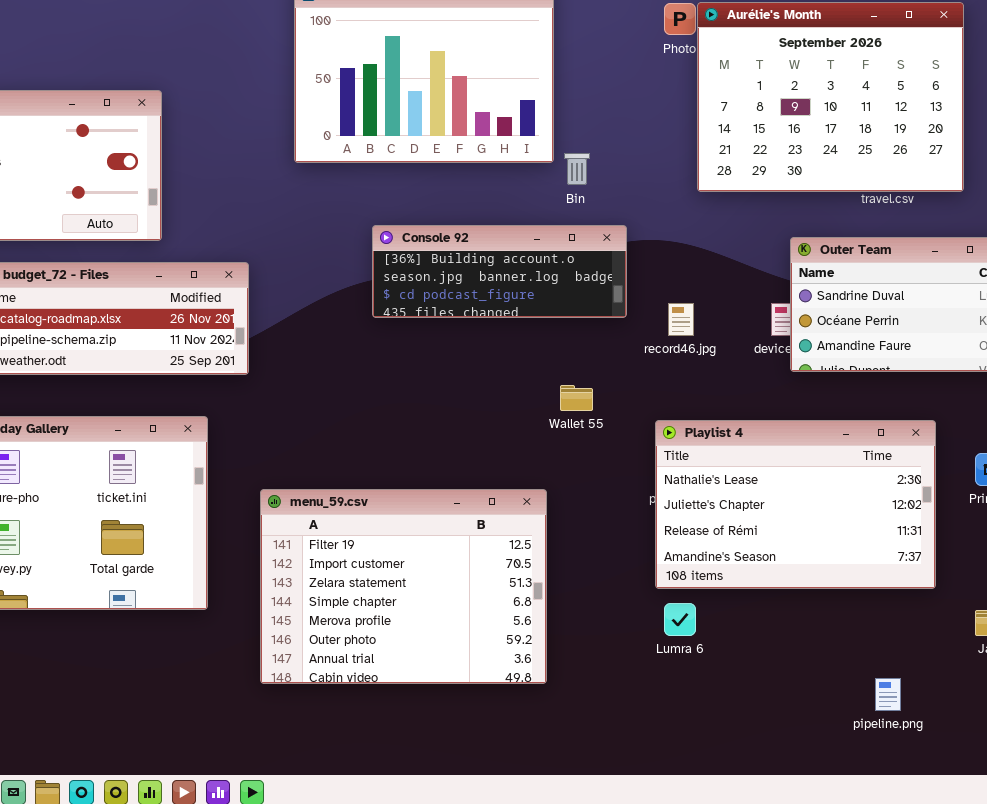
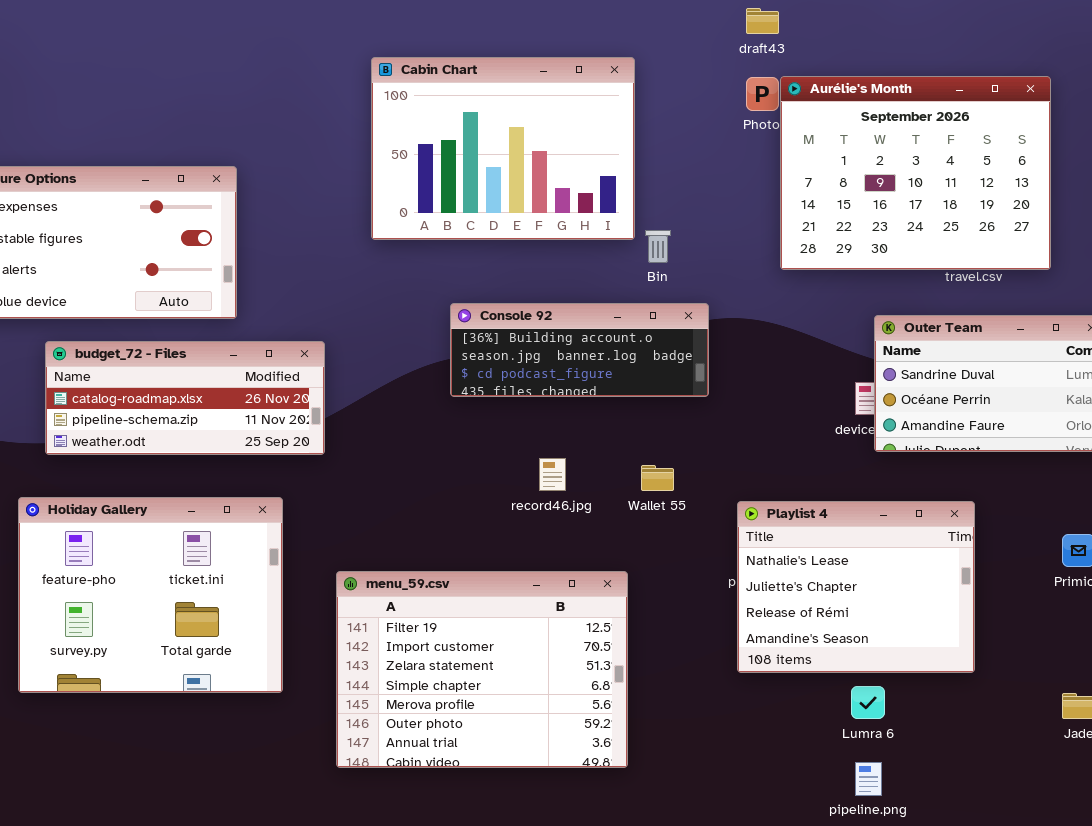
record46.jpg: [668,303,694,336] -> [539,458,566,491], moved
Playlist 4: [655,420,936,589] -> [737,501,975,673], resized
Lumra 6: [664,603,696,636] -> [851,686,885,719], moved
pipeline.png: [875,678,901,711] -> [855,762,882,796], moved

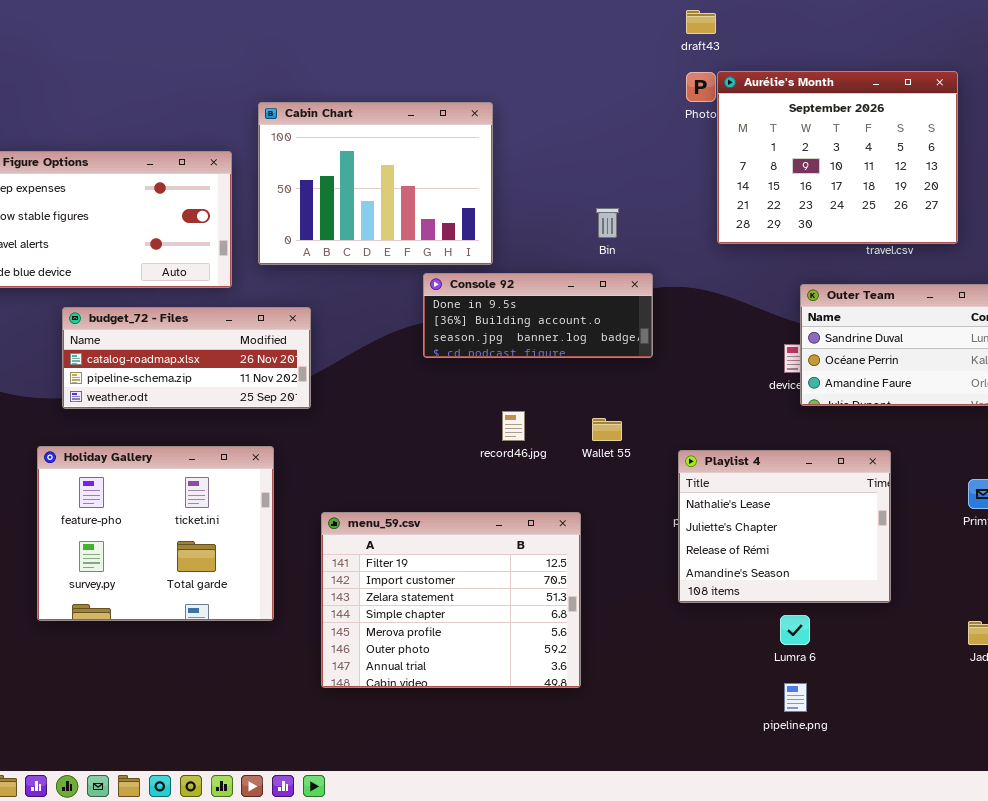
Cabin Chart: [371,57,635,240] -> [258,102,493,265], moved
Console 92: [450,303,709,397] -> [423,273,653,358], scrolled up 1 row

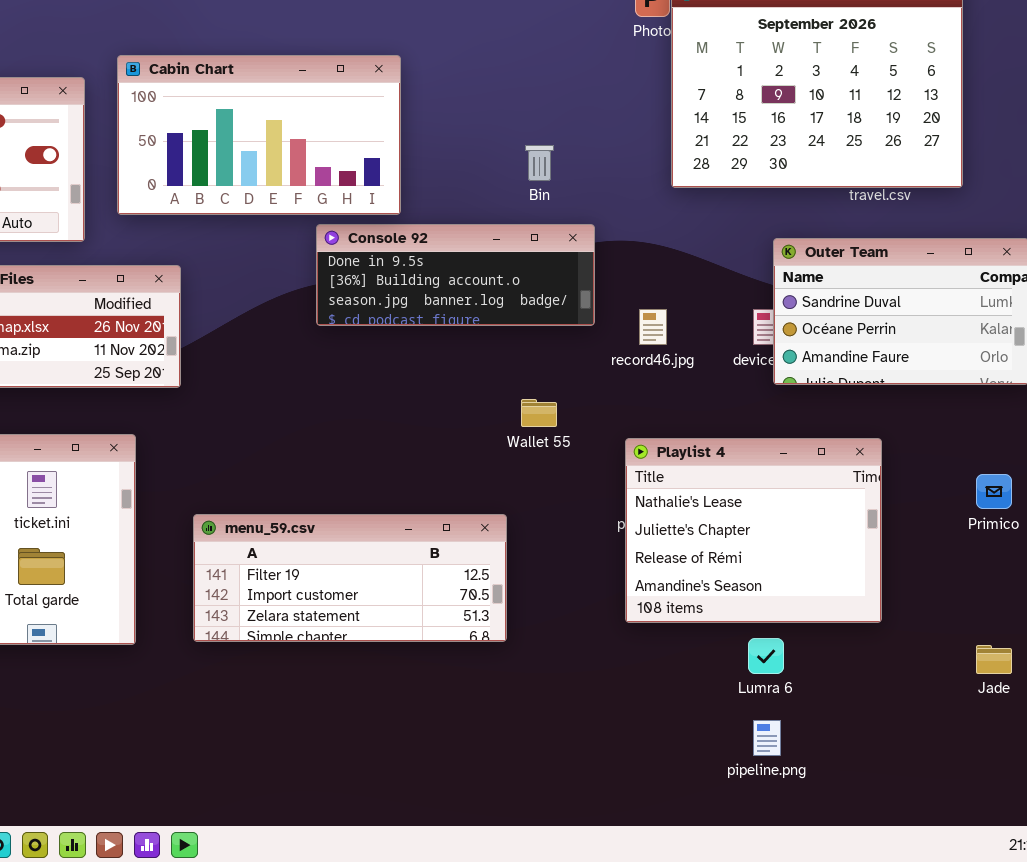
Cabin Chart: [258,102,493,265] -> [117,55,401,215], resized
record46.jpg: [502,411,525,441] -> [639,309,667,345], moved
menu_59.csv: [321,512,581,688] -> [193,514,507,642], resized

